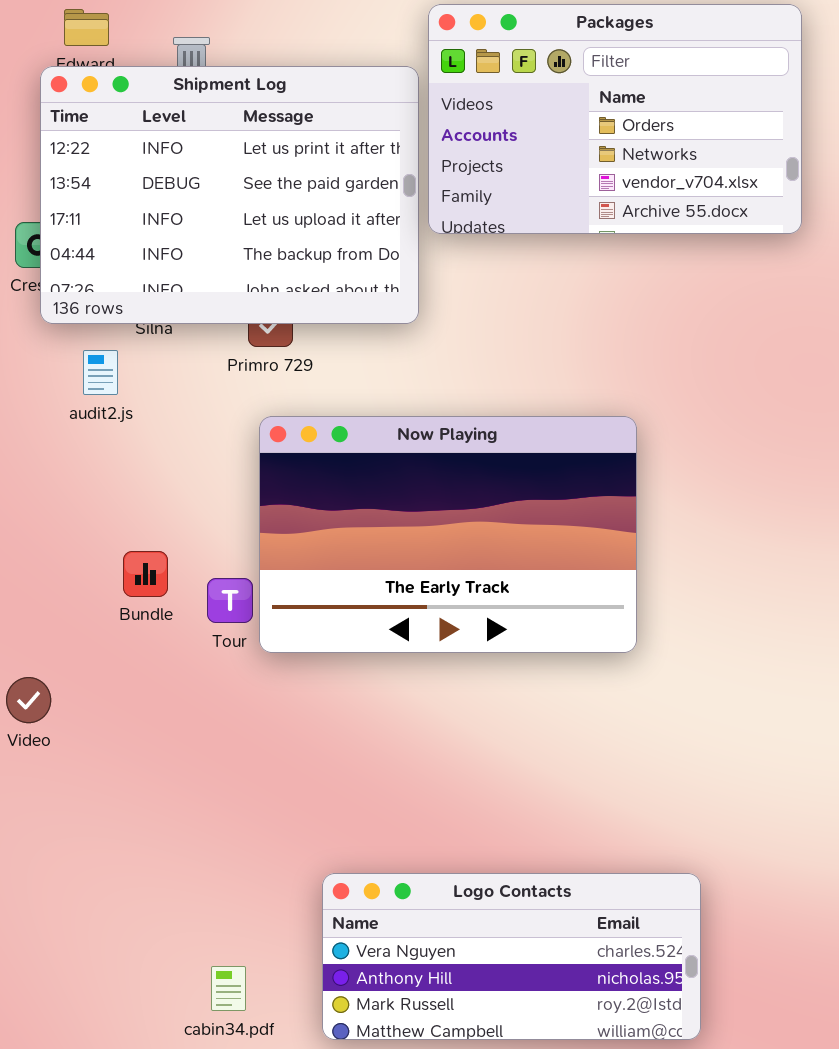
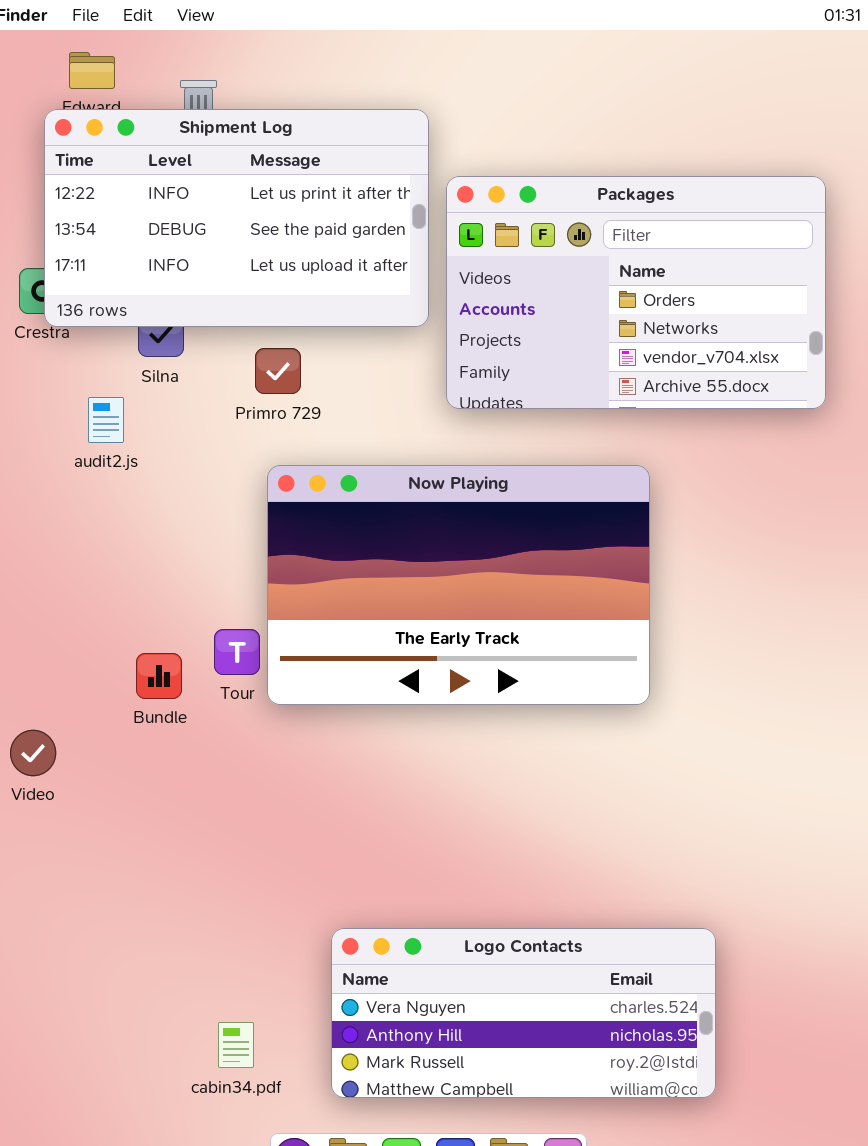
Packages: [428,4,802,234] -> [446,176,826,409], moved
Shipment Log: [40,66,419,324] -> [44,109,429,327], resized
Bundle: [123,551,168,597] -> [136,653,182,699], moved

